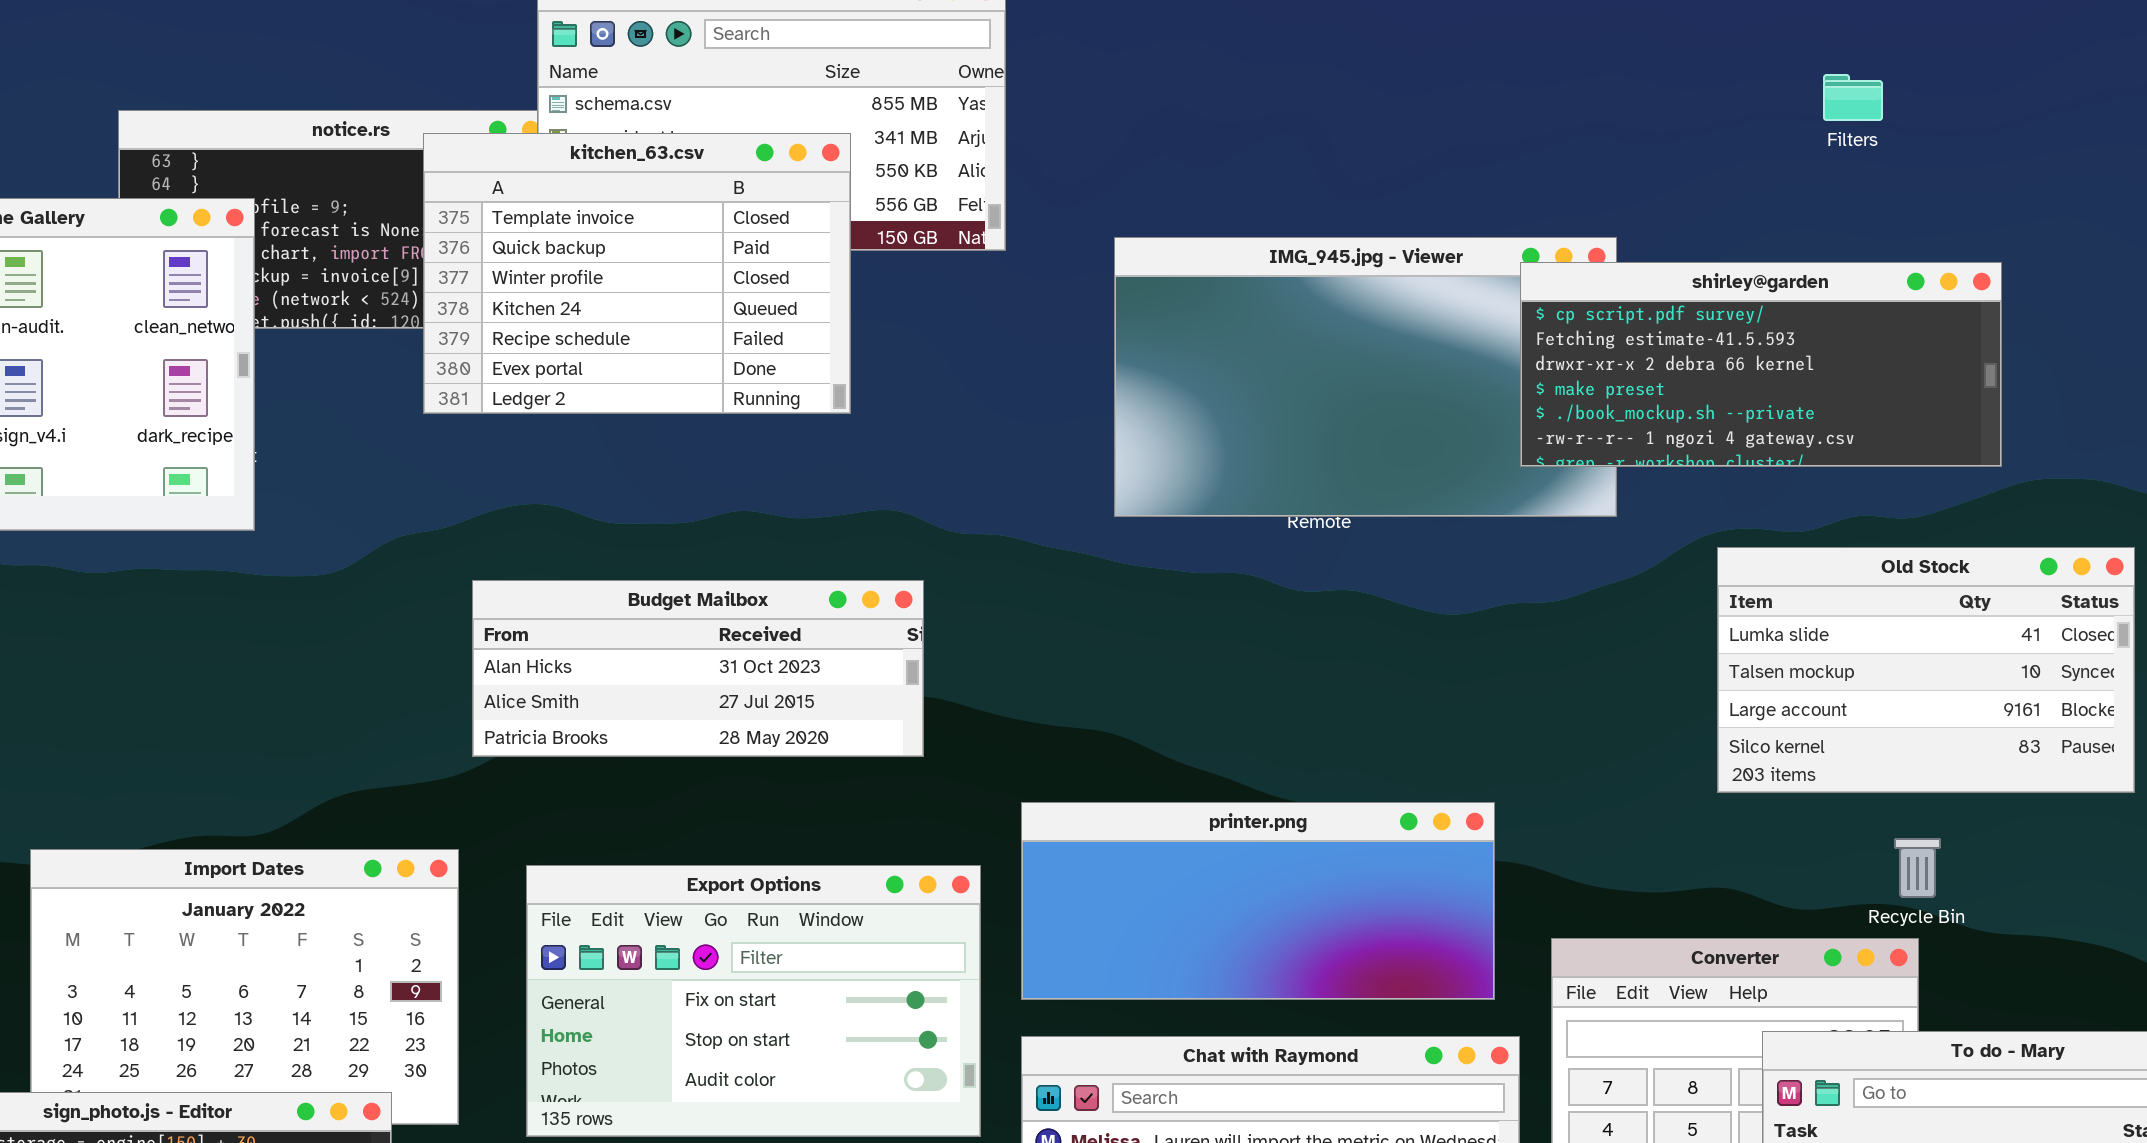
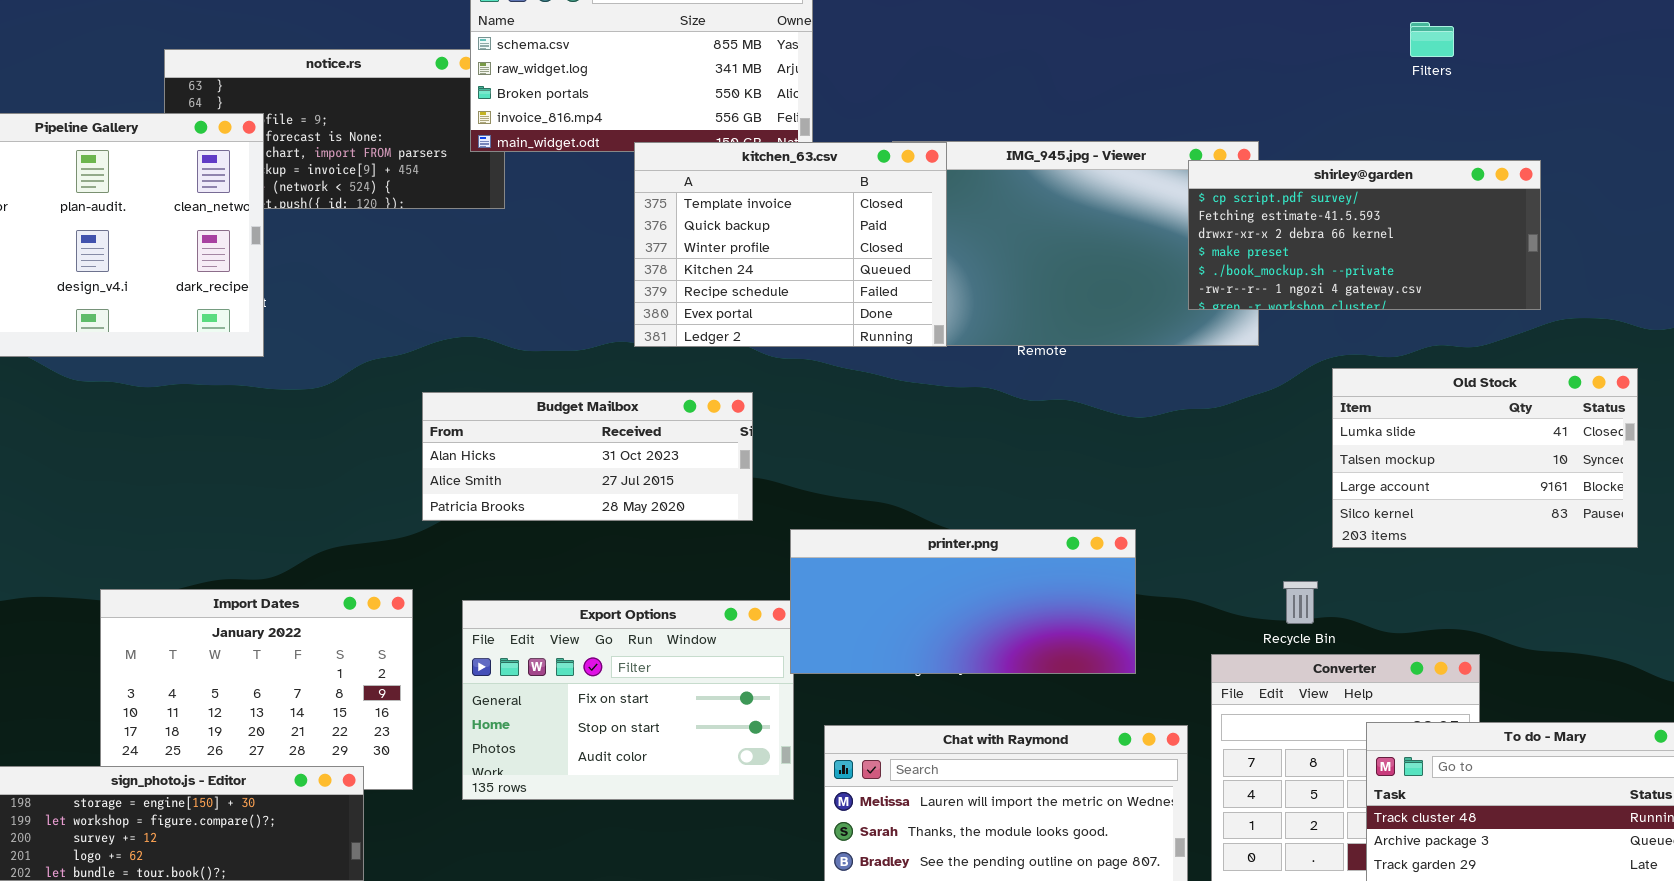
kitchen_63.csv: [423,133,851,414] -> [634,142,947,347], moved
printer.png: [1021,802,1495,1000] -> [790,529,1136,674], moved
Recycle Bin: [1894,838,1941,898] -> [1283,581,1318,624], moved

